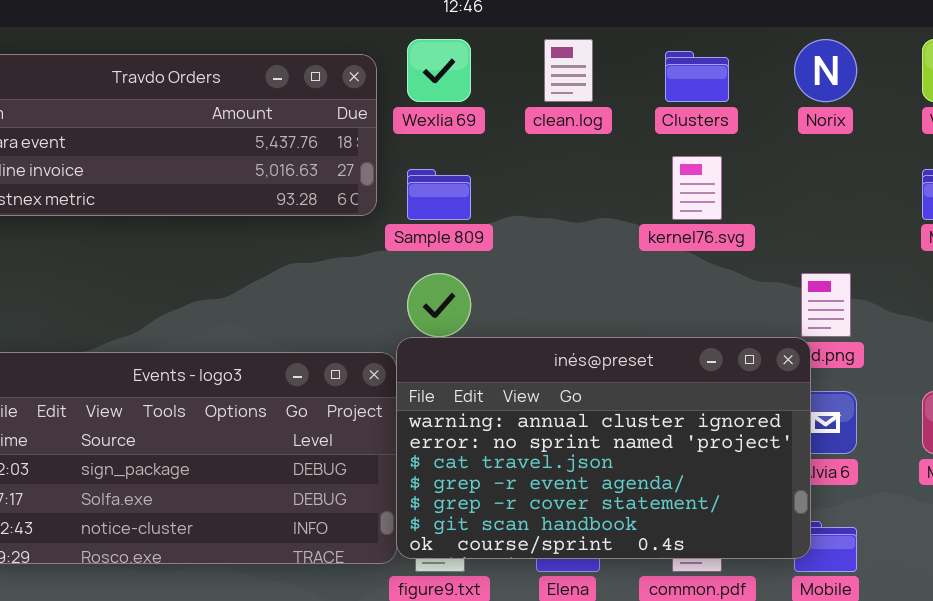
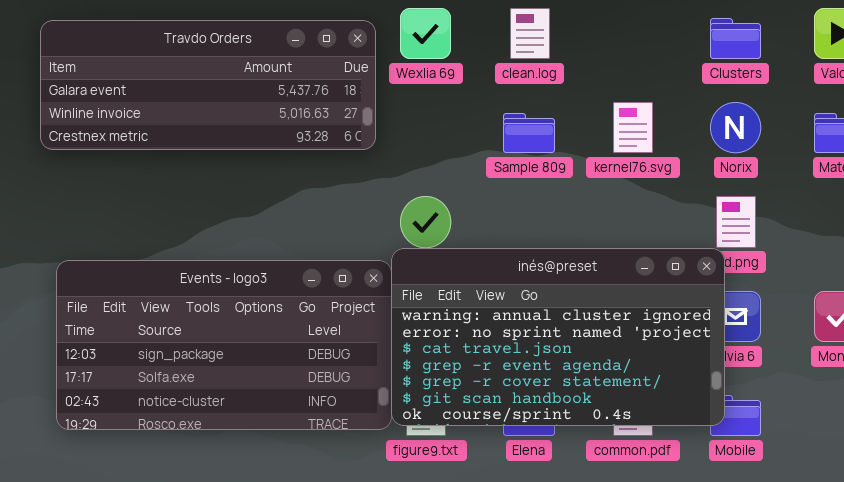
Norix: [794,39,857,102] -> [710,102,761,153], moved
Clusters: [665,51,729,102] -> [710,18,761,59], moved
Sample 809: [407,169,471,220] -> [503,113,555,153], moved

